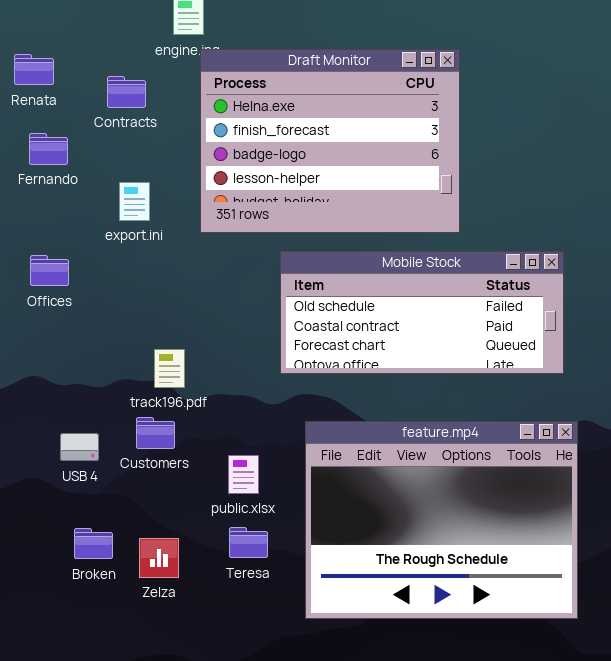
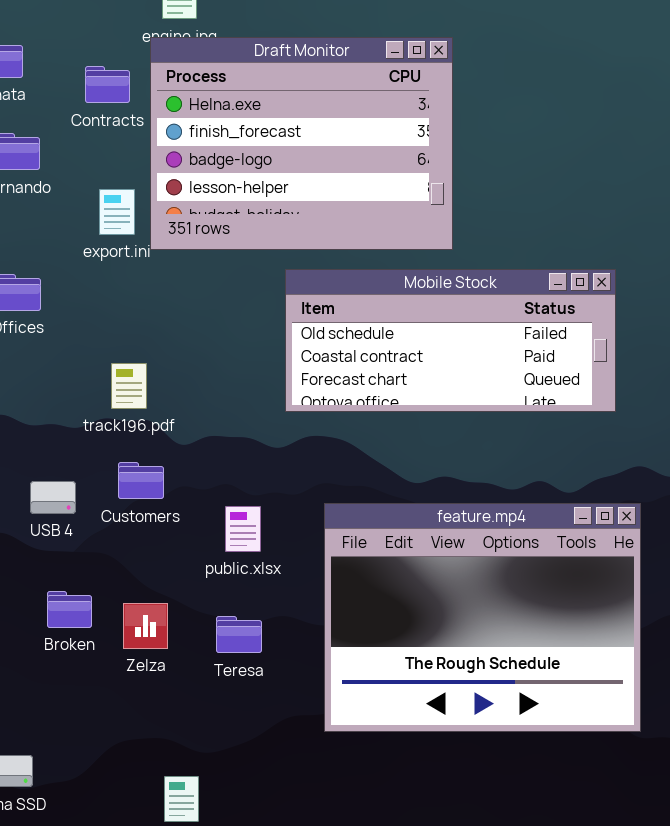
Draft Monitor: [200,49,460,233] -> [150,37,453,250], moved
track196.pdf: [154,349,185,388] -> [111,363,147,409], moved
feature.mp4: [305,421,578,619] -> [324,503,641,732], moved
Teresa: [229,527,268,558] -> [216,616,262,653], moved

